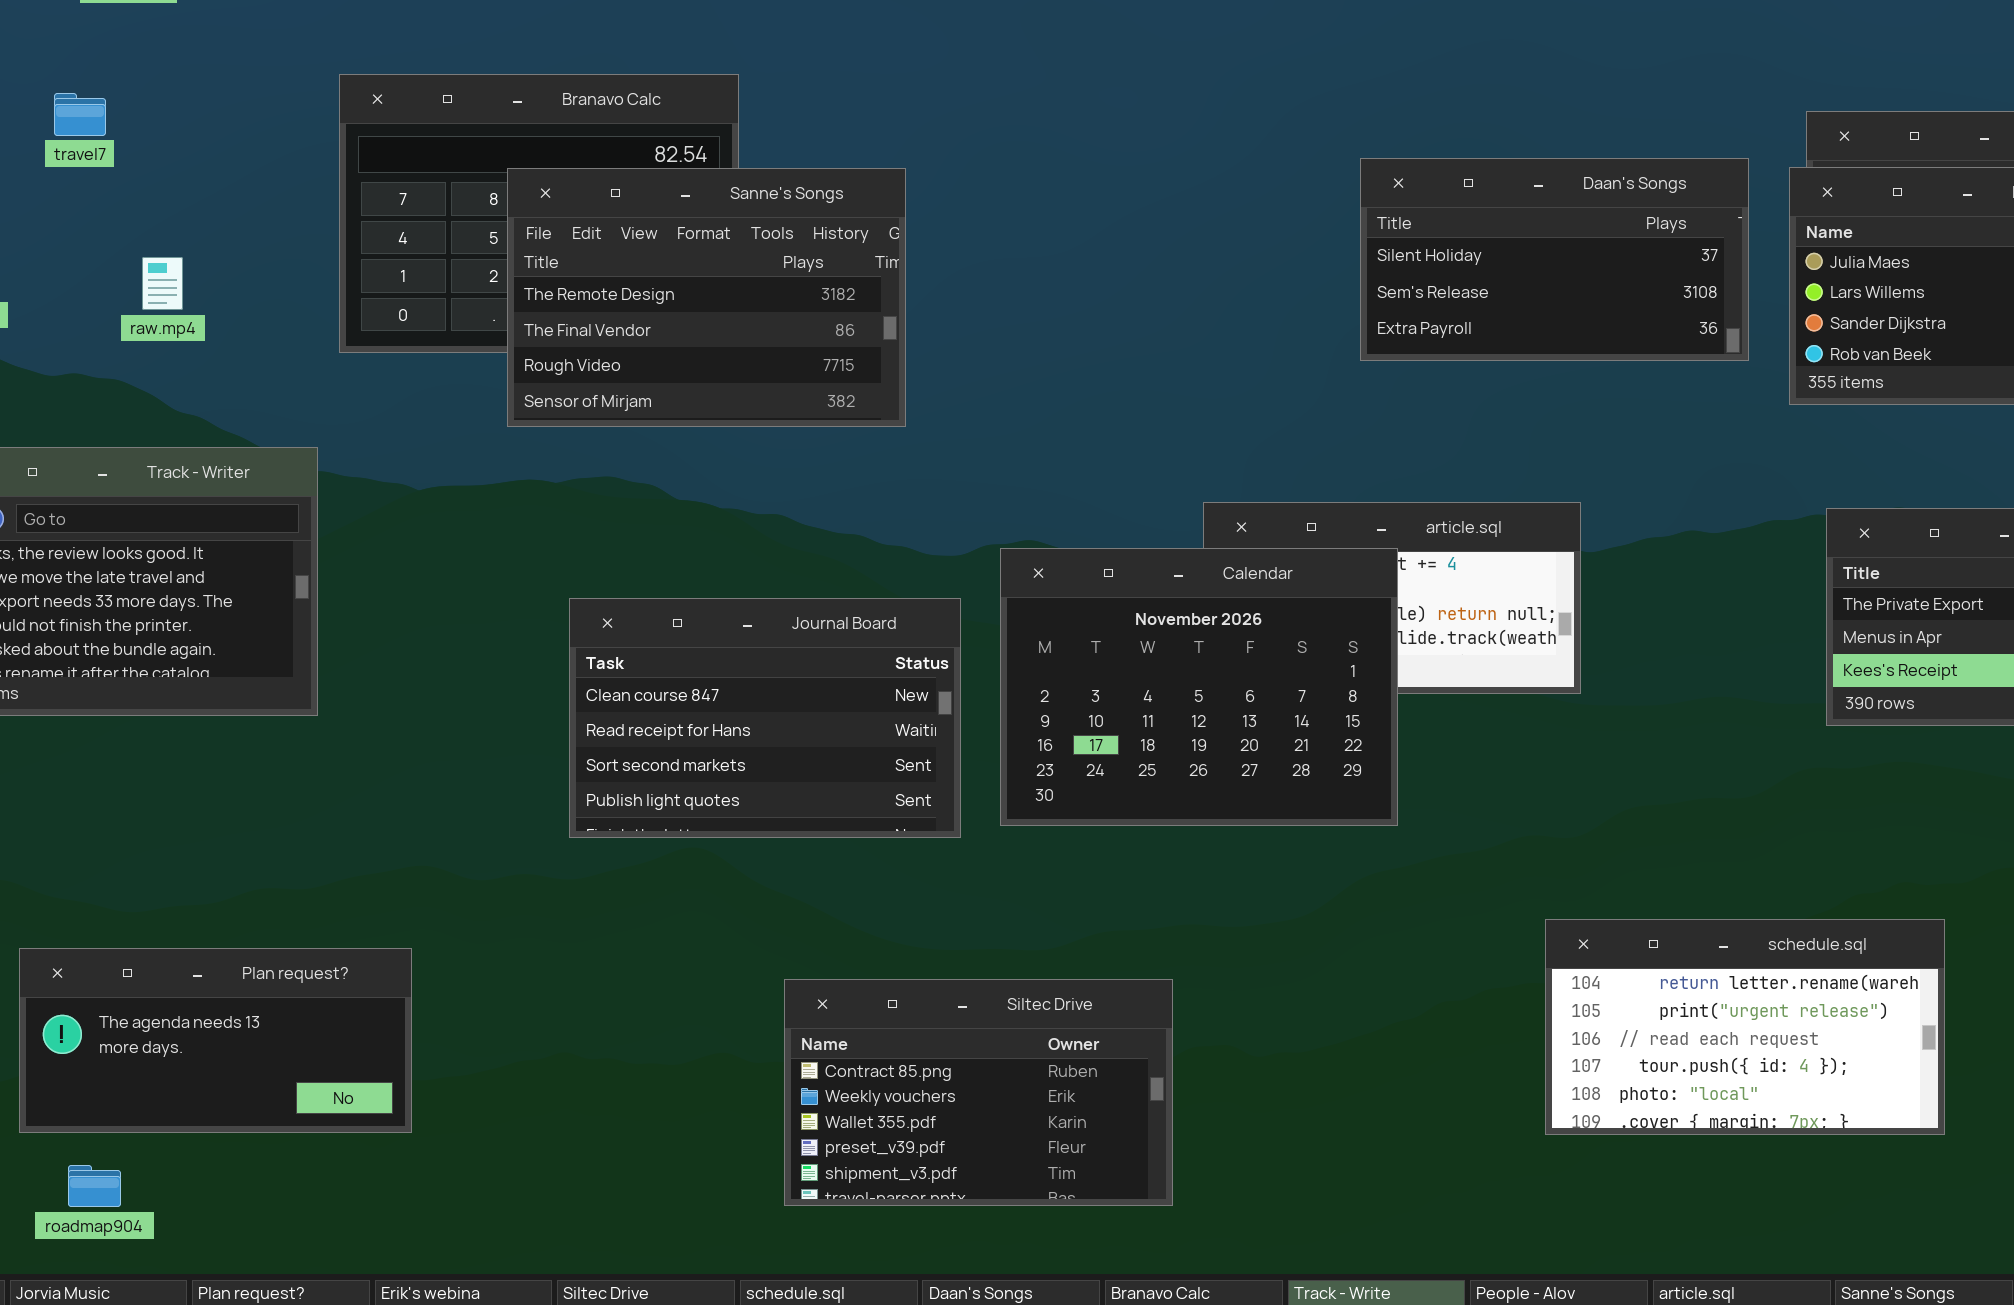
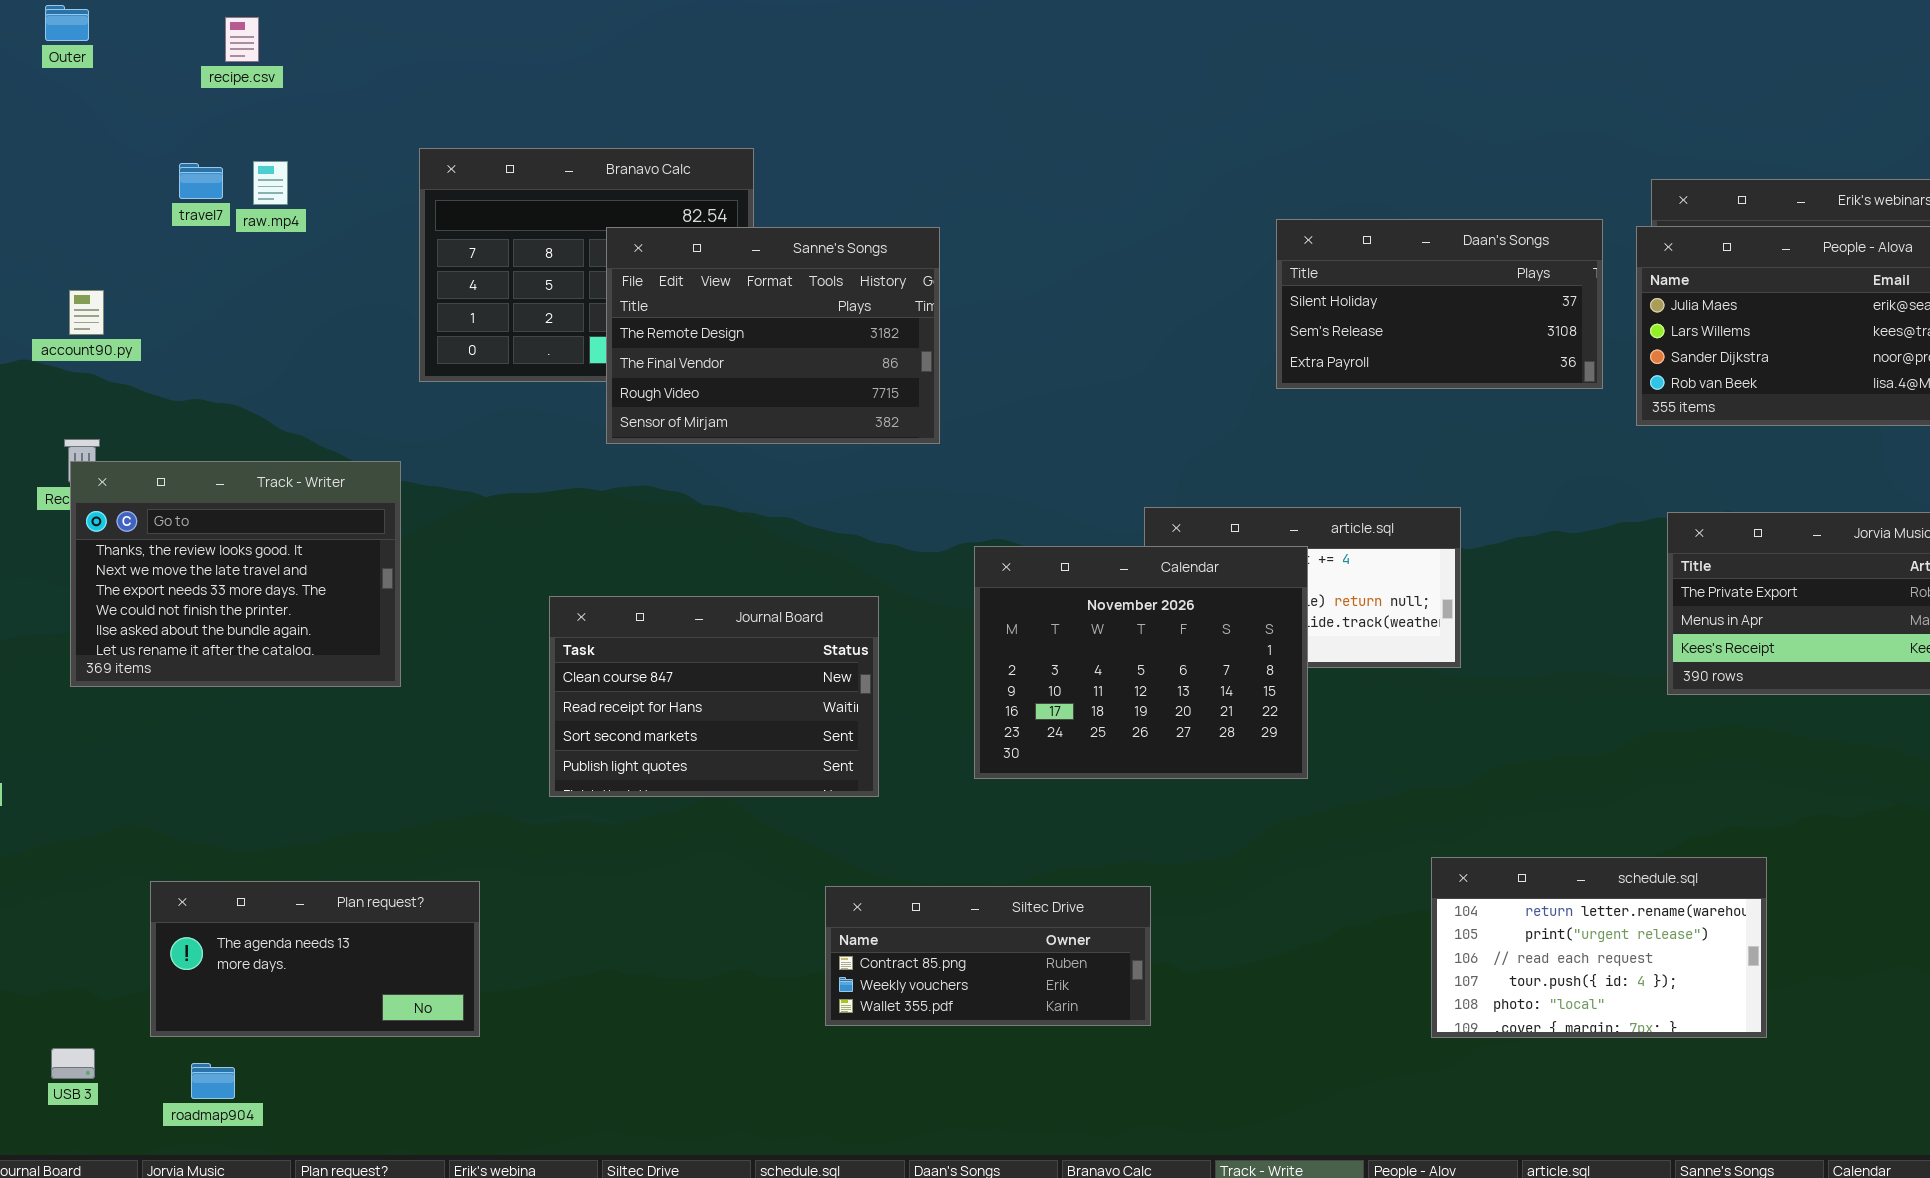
Sanne's Songs: [507,168,906,427] -> [606,227,940,444], moved
raw.mp4: [142,257,183,310] -> [253,161,288,205], moved
Journal Board: [569,598,961,838] -> [549,596,879,797], moved
Siltec Drive: [784,979,1173,1206] -> [825,886,1151,1026], moved, resized

